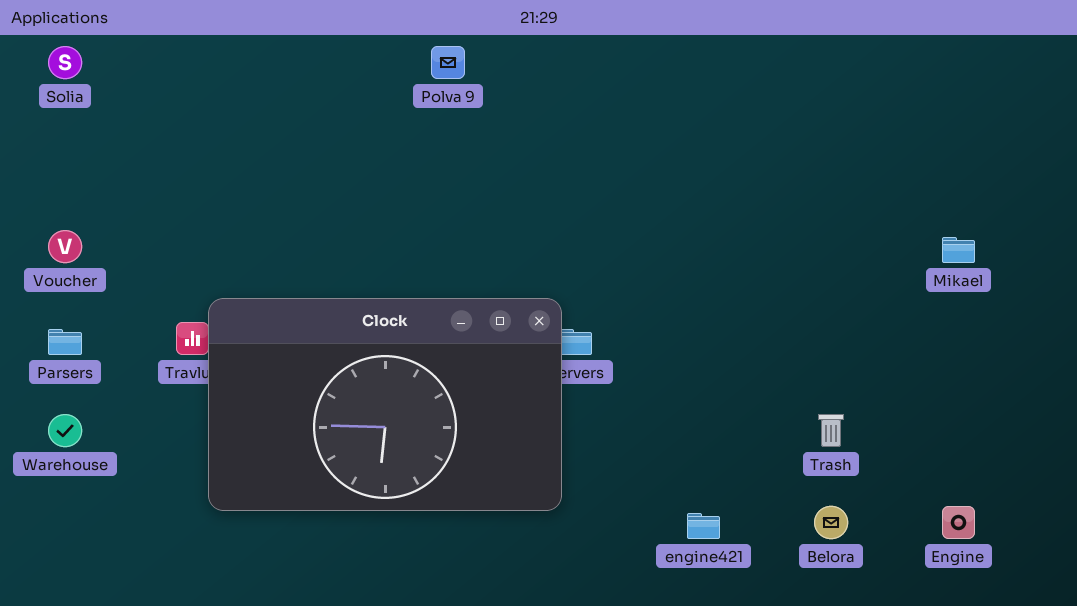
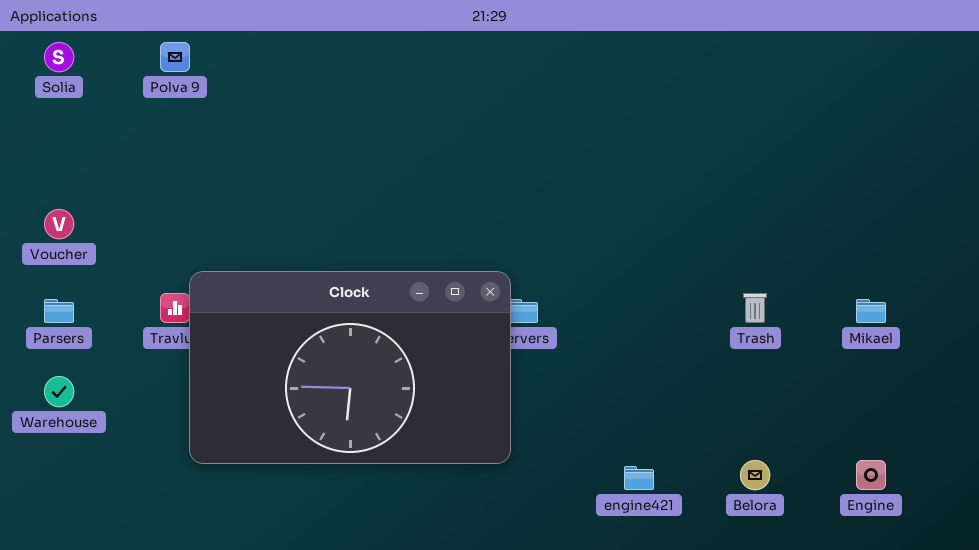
Polva 9: [431,46,465,79] -> [160,42,190,72], moved
Mikael: [942,237,975,263] -> [856,299,886,323], moved
Trash: [818,414,844,447] -> [743,293,767,323], moved

